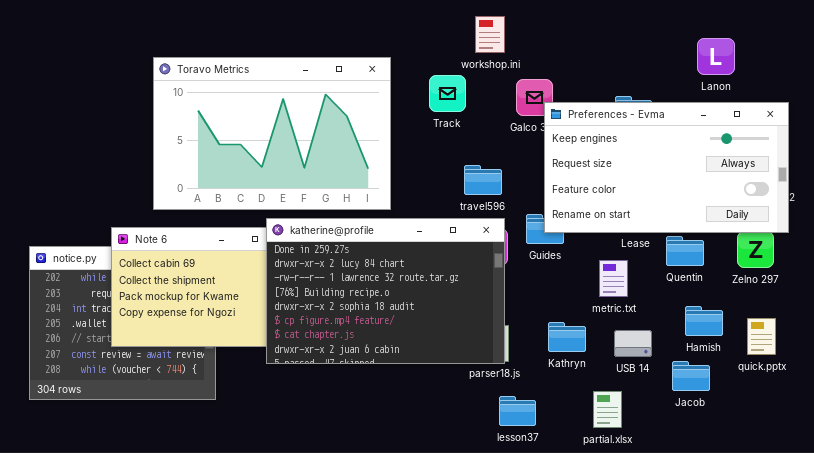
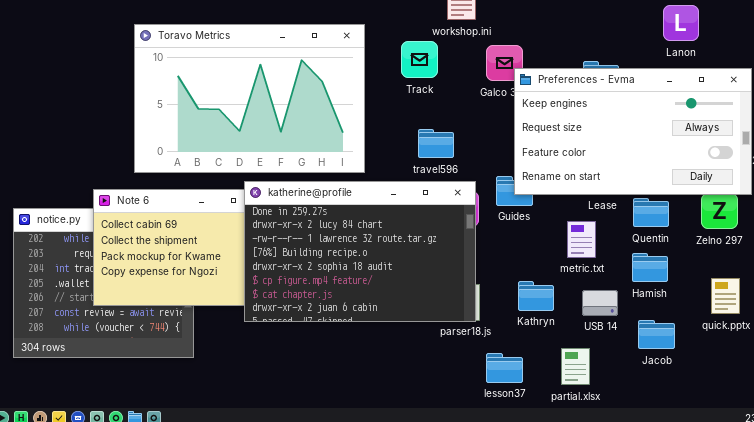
travel596: [464,165,502,195] -> [418,129,454,158], moved
Hamish: [685,306,723,336] -> [632,253,668,282], moved
lesson37: [499,396,536,426] -> [486,353,523,383], moved

